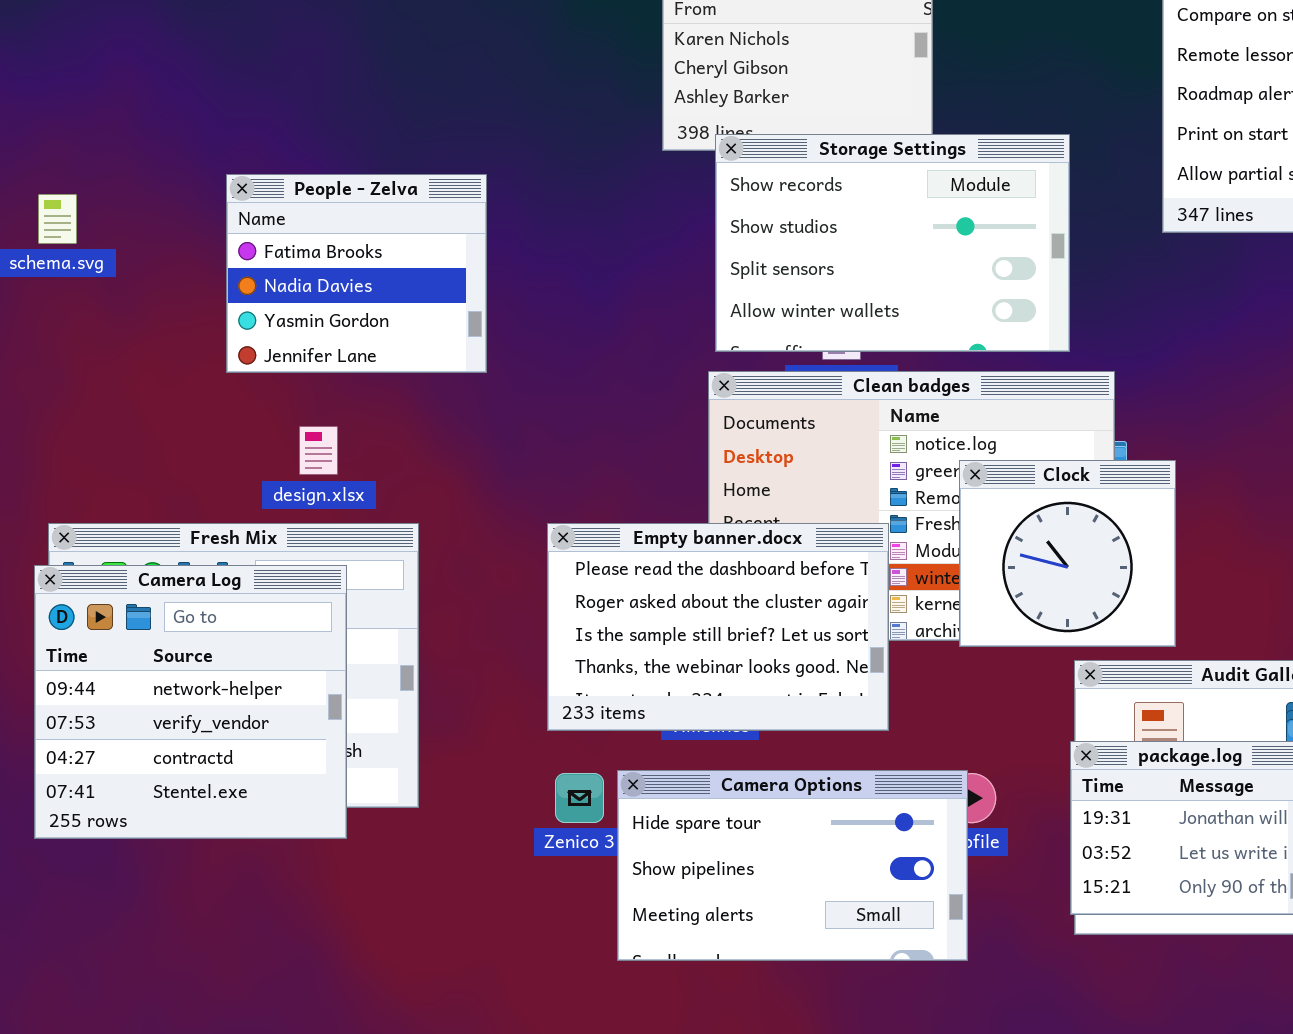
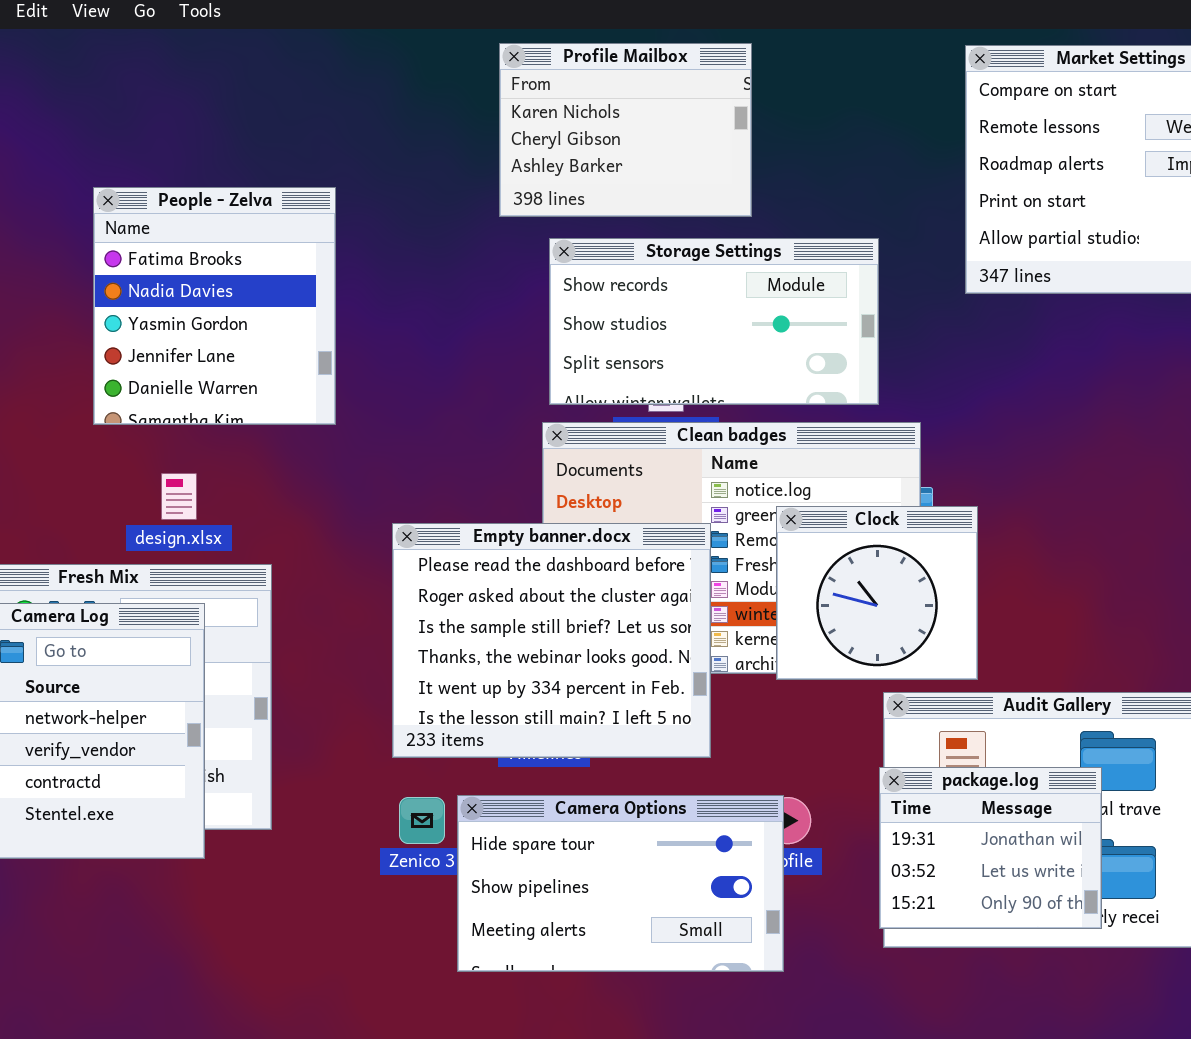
Storage Settings: [715,134,1070,352] -> [549,238,879,405], resized
People - Zelva: [226,174,487,373] -> [93,187,336,425], resized
Empty banner.docx: [547,523,889,731] -> [392,523,711,758], resized

